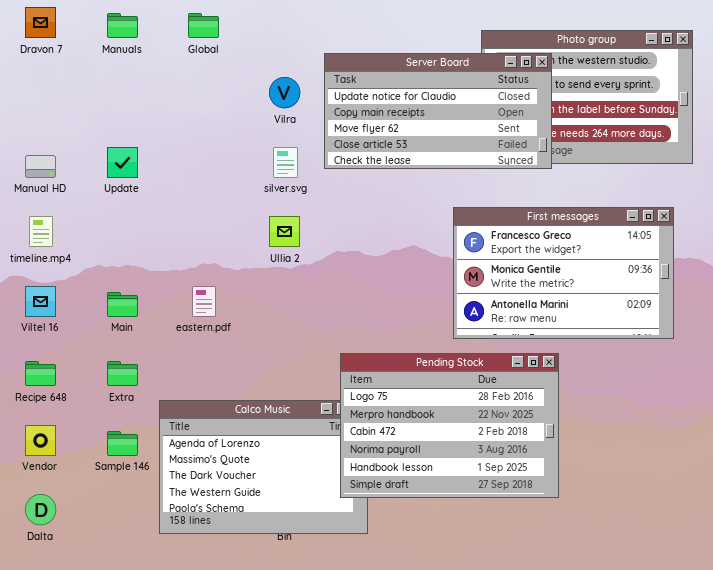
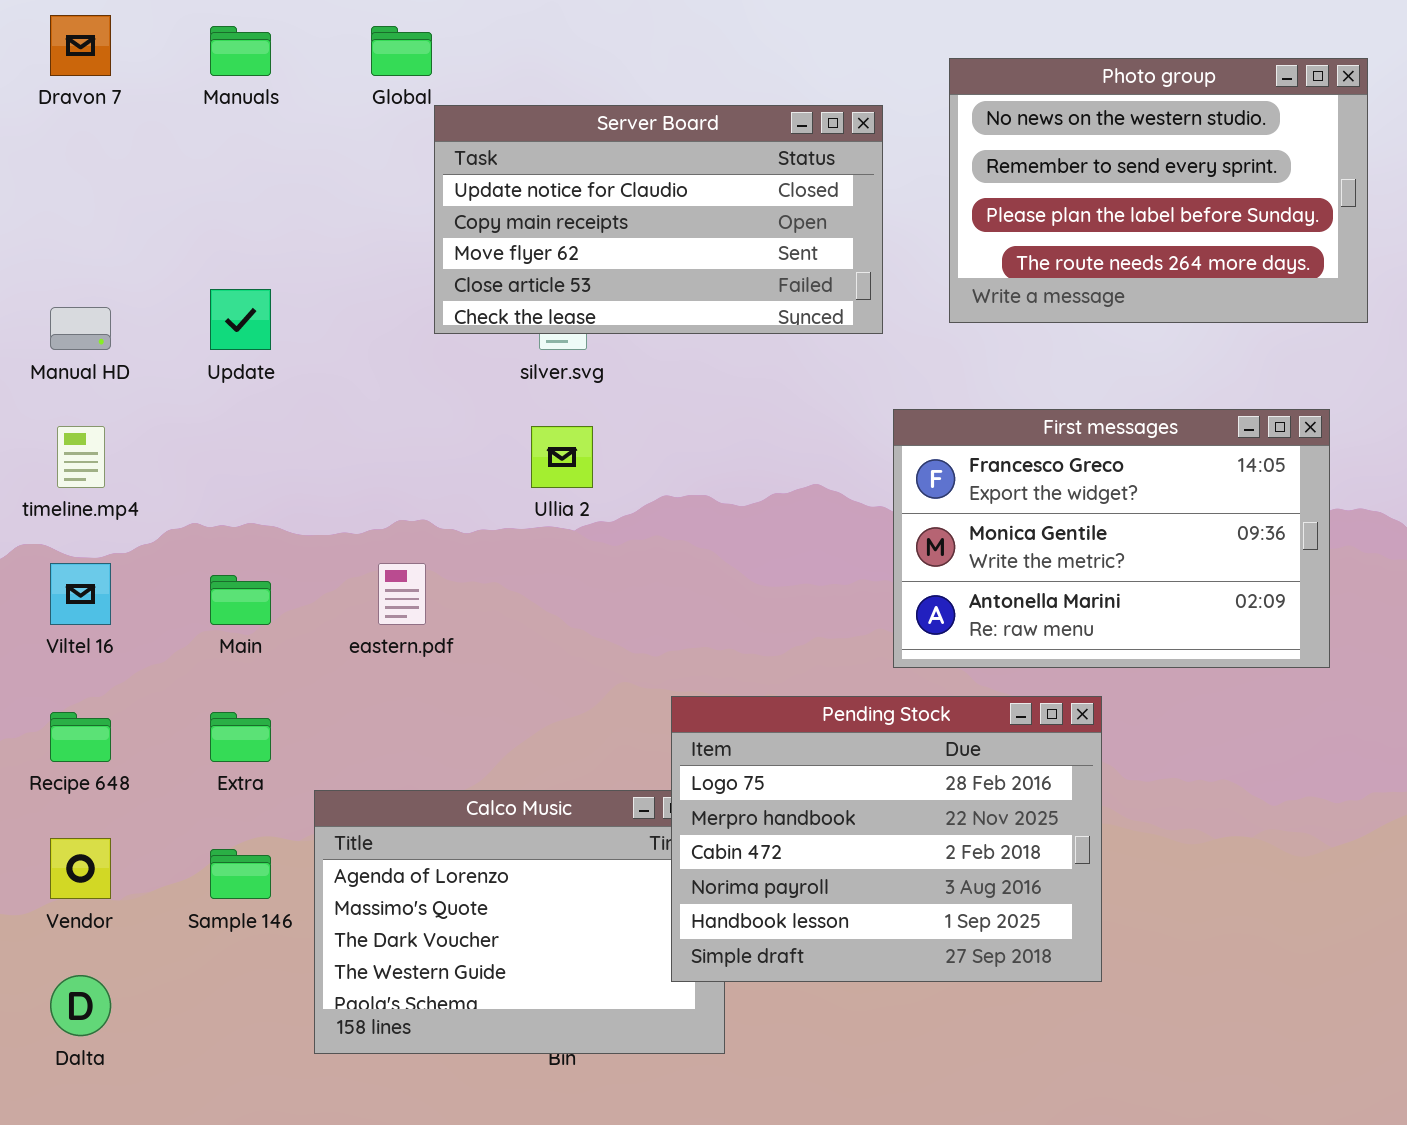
Server Board: [324,53,552,169] -> [434,105,883,334], moved

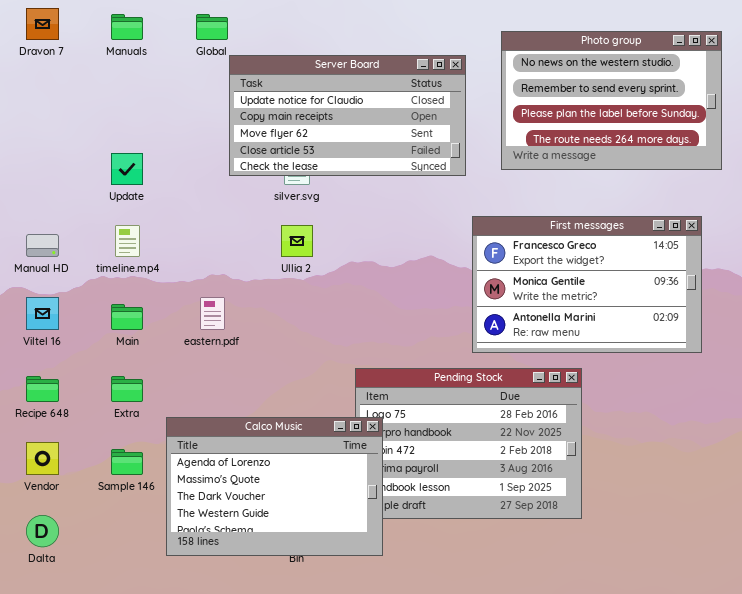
Manual HD: [50,307,111,350] -> [26,234,59,257], moved
timeline.mp4: [57,426,105,488] -> [115,225,140,257], moved
Calco Music: [314,790,725,1054] -> [166,417,383,556], raised

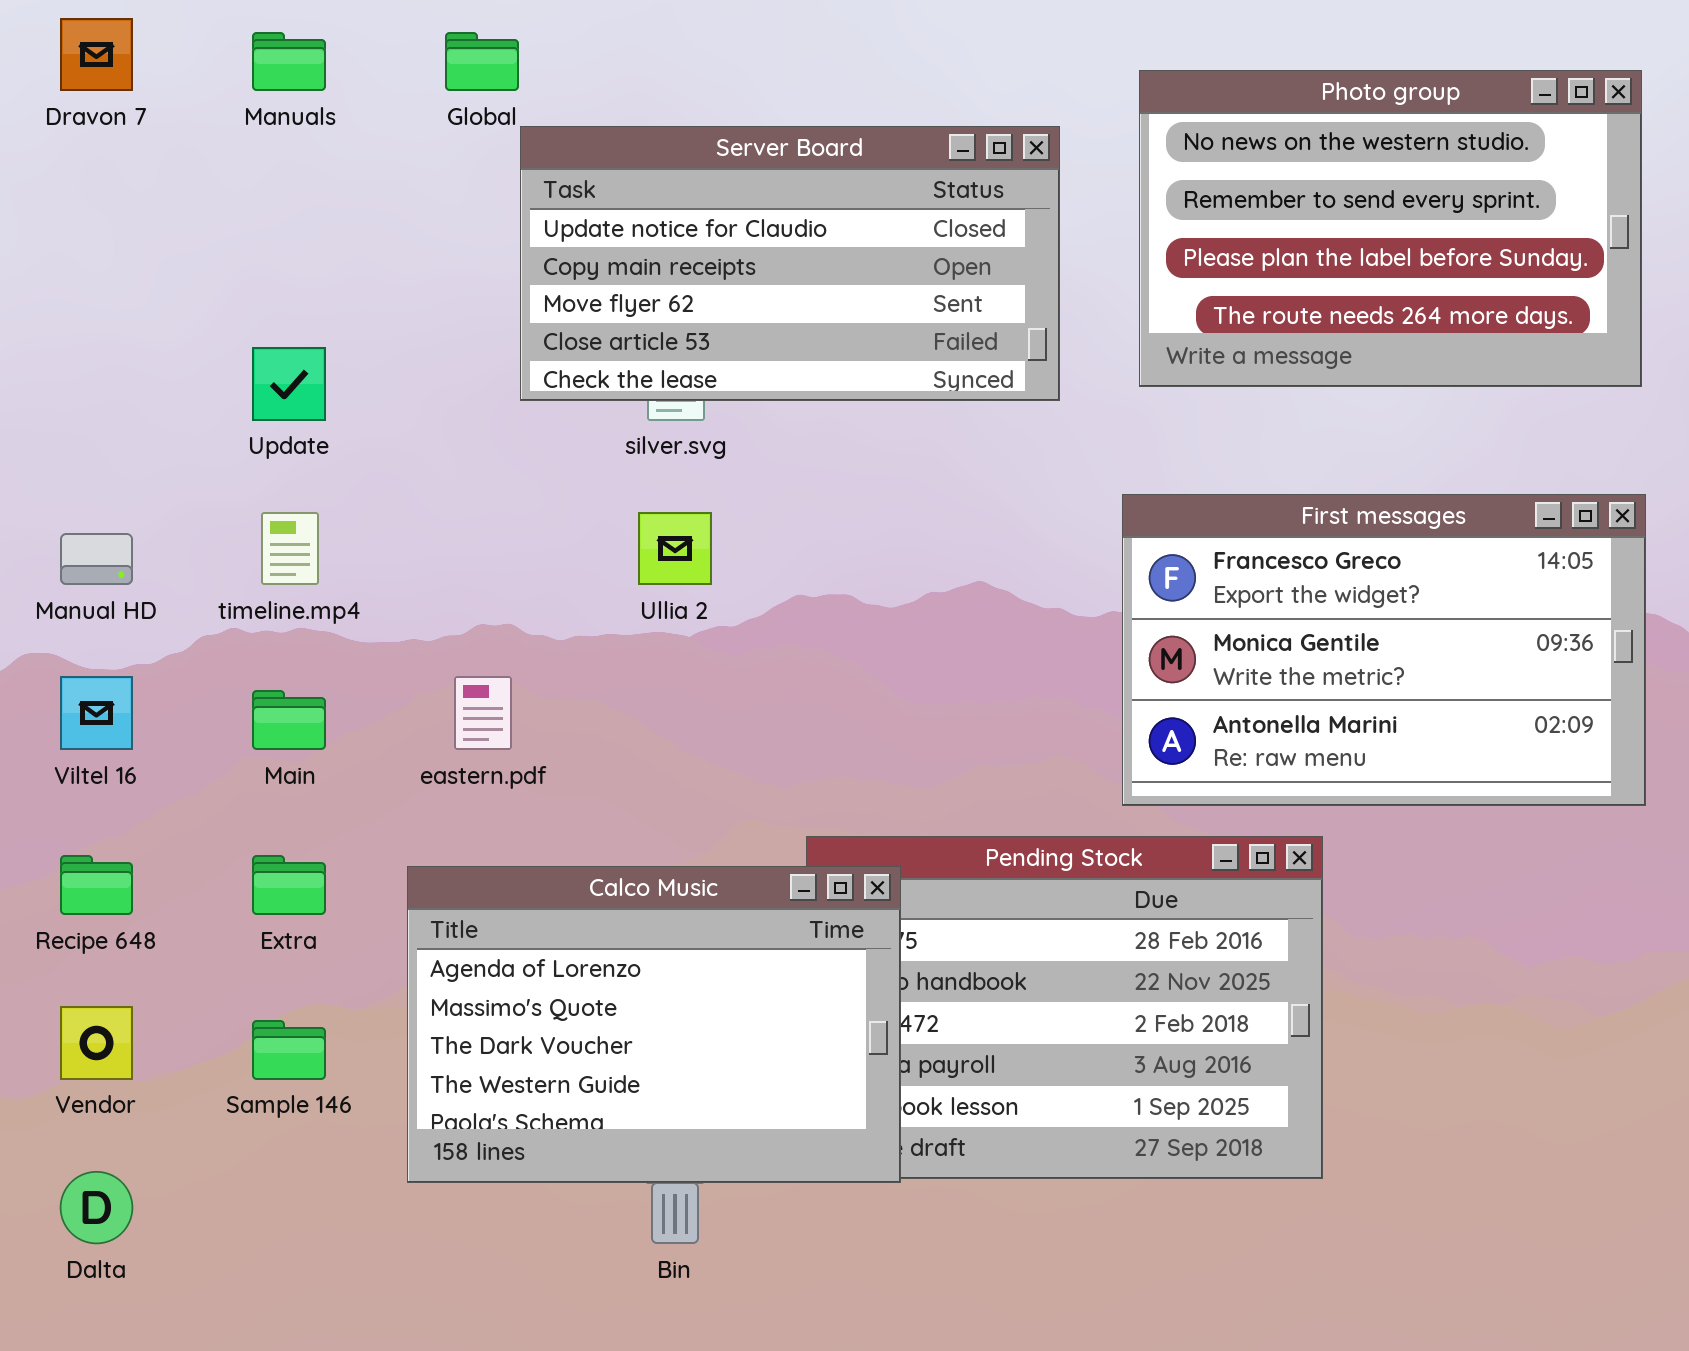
First messages: [472,216,702,353] -> [1122,494,1646,806], moved
Calco Music: [166,417,383,556] -> [407,866,901,1183], moved

